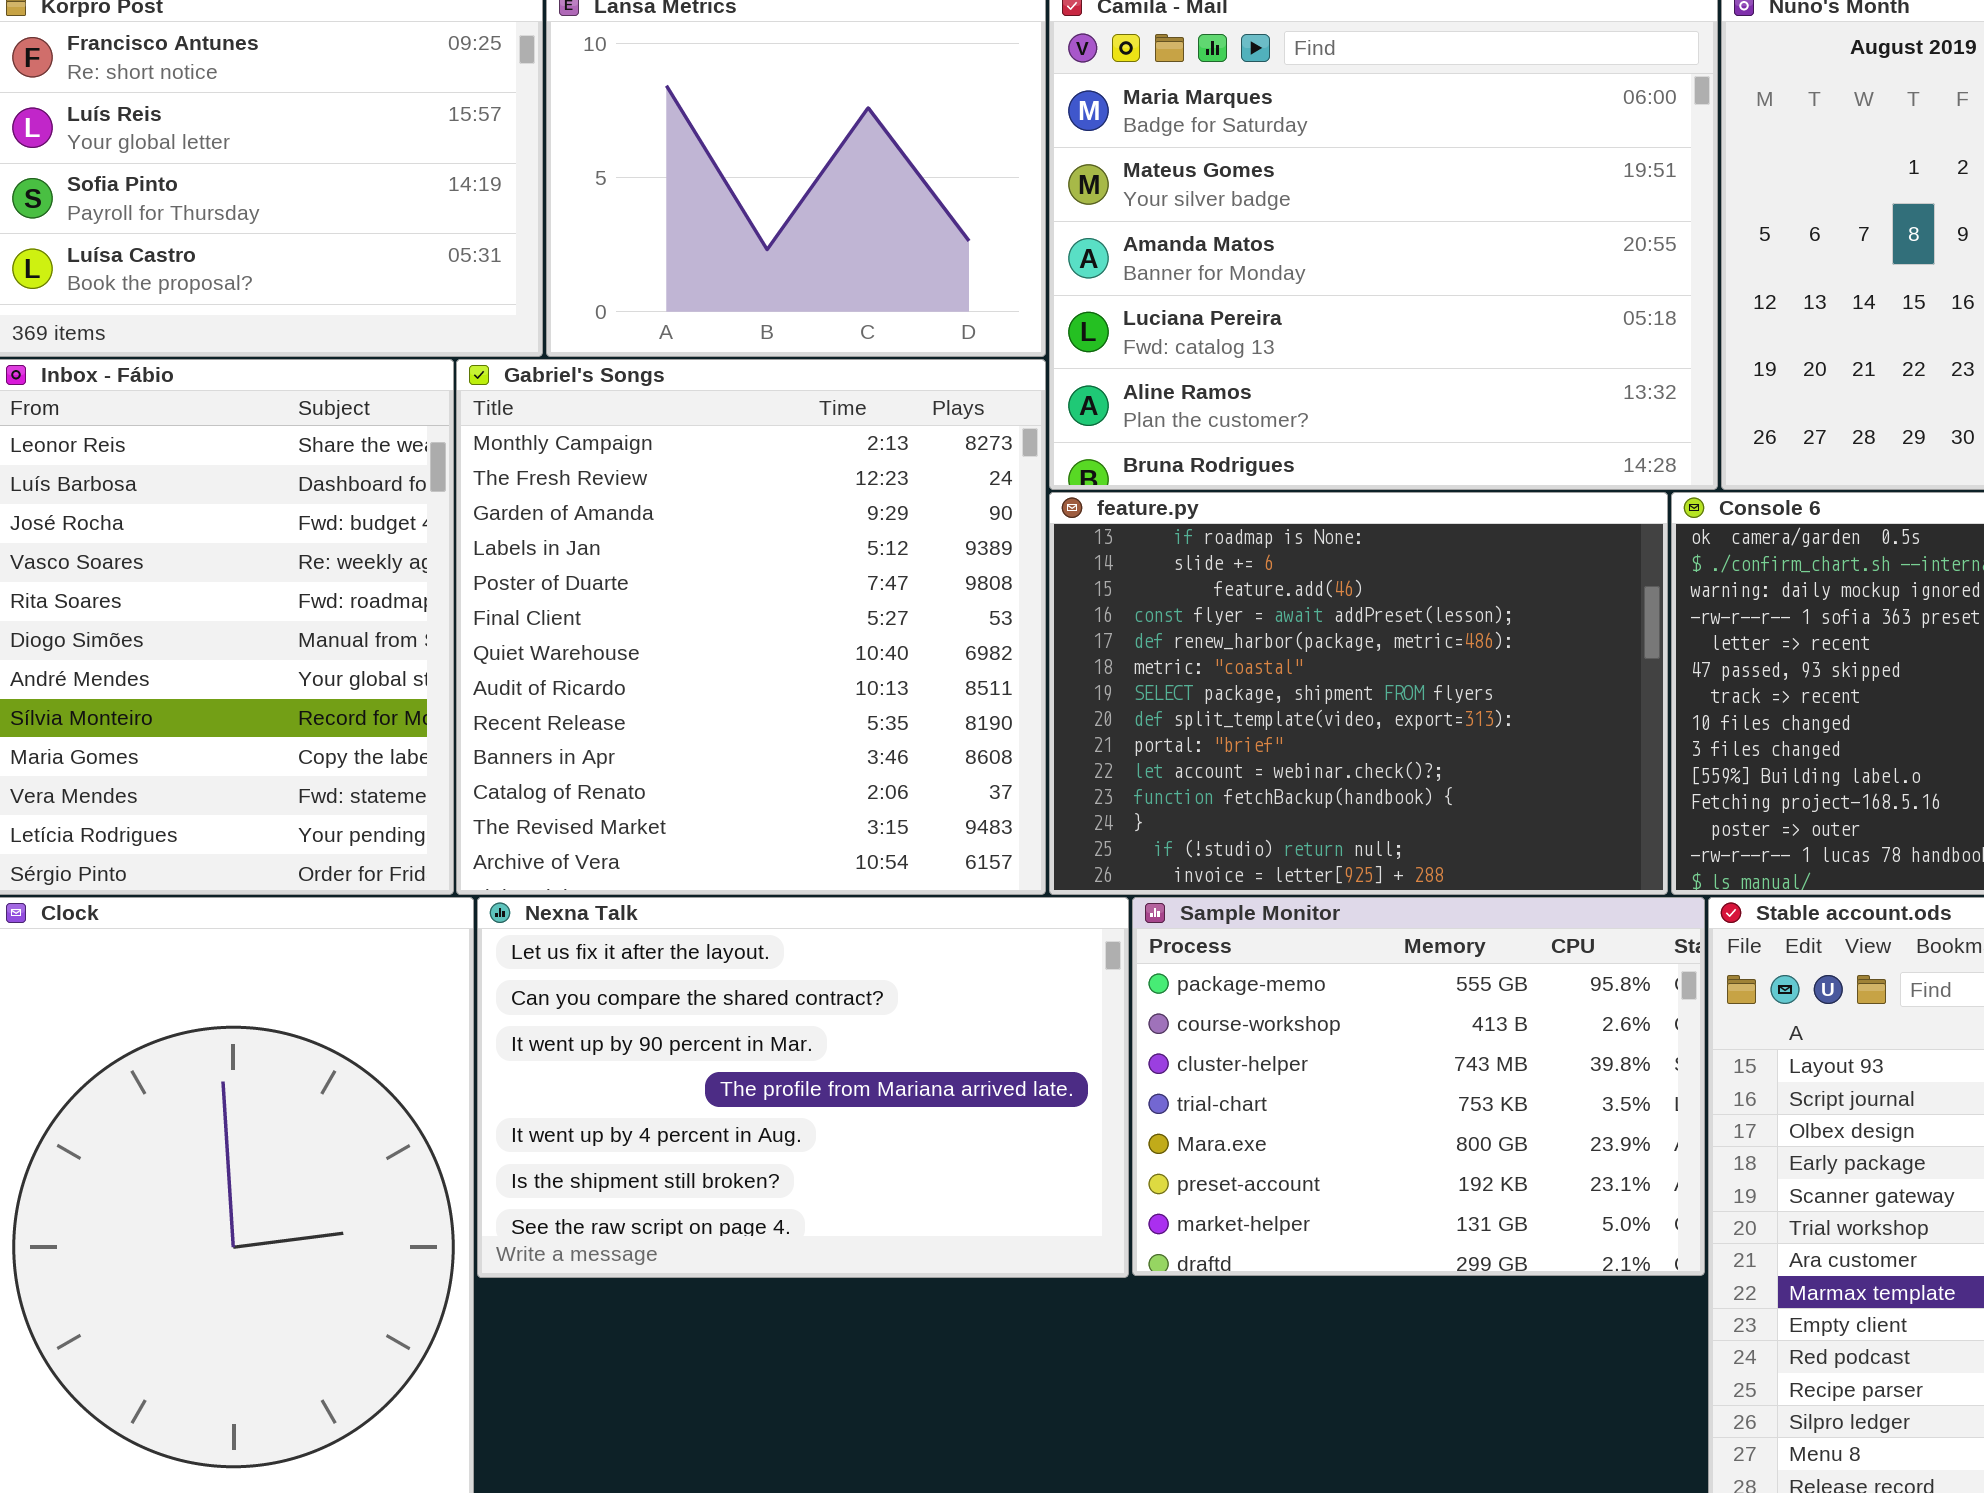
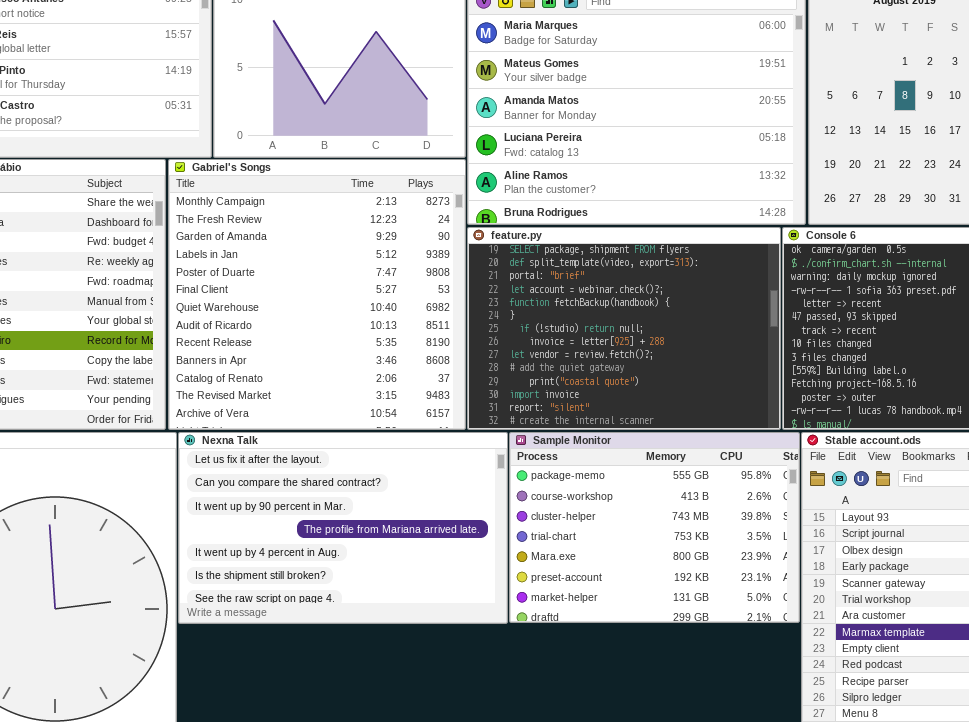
feature.py: [1049,492,1668,895] -> [467,227,781,430], scrolled down 6 rows

